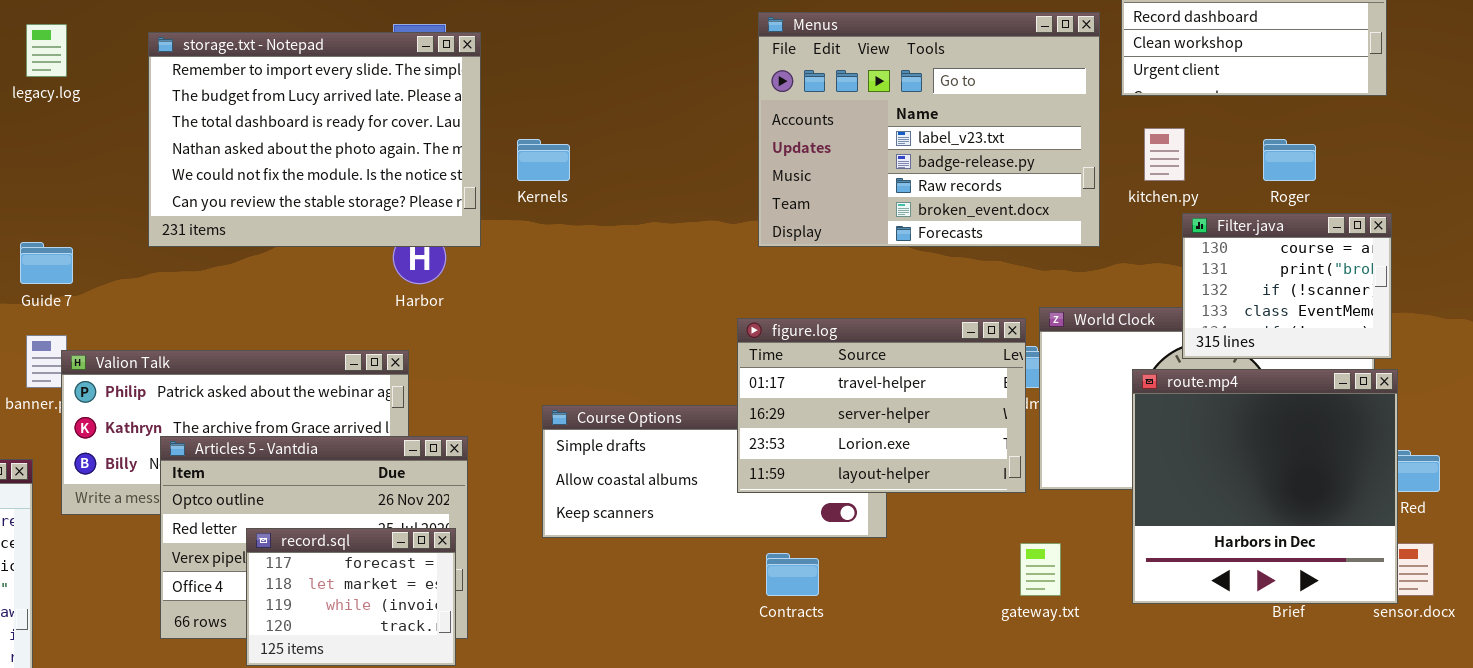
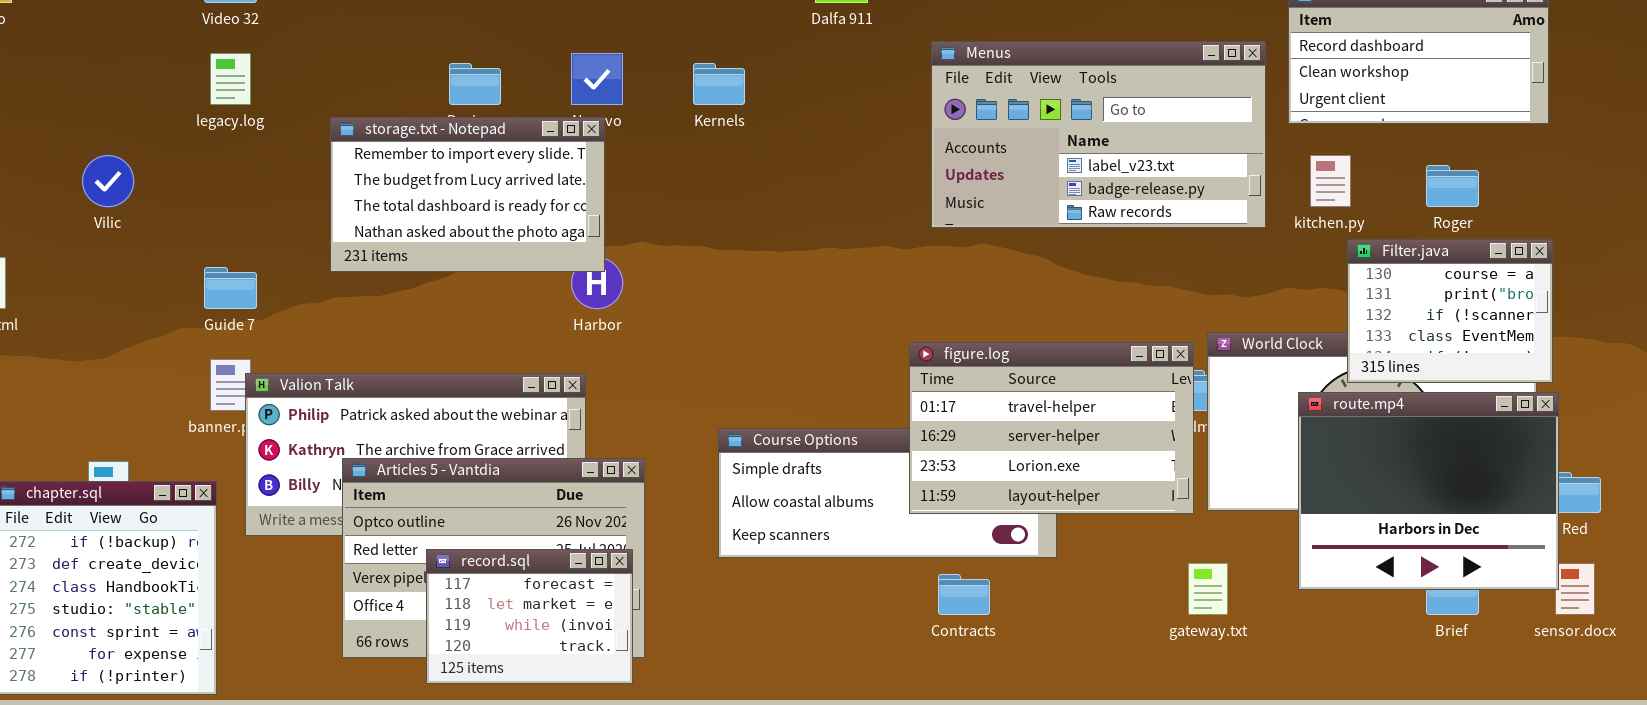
Menus: [758,12,1100,247] -> [931,41,1266,228], resized
storage.txt - Notepad: [148,32,481,247] -> [330,117,605,272], resized
Kernels: [517,139,570,181] -> [693,63,745,105], moved
route.mp4: [1132,369,1398,604] -> [1298,392,1559,590], resized

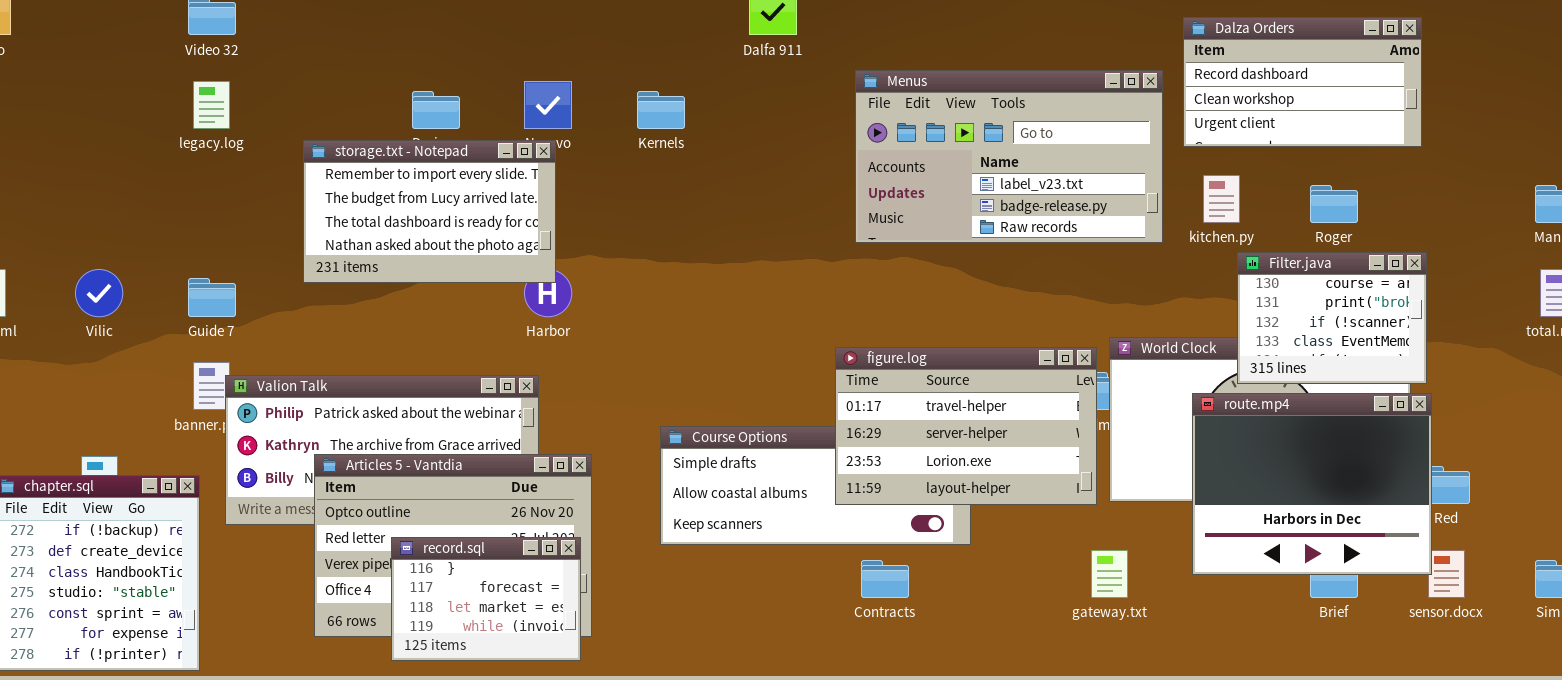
Vilic: [82,155,134,207] -> [75,269,123,317], moved
record.sql: [426,549,633,684] -> [391,537,581,661], scrolled up 1 row

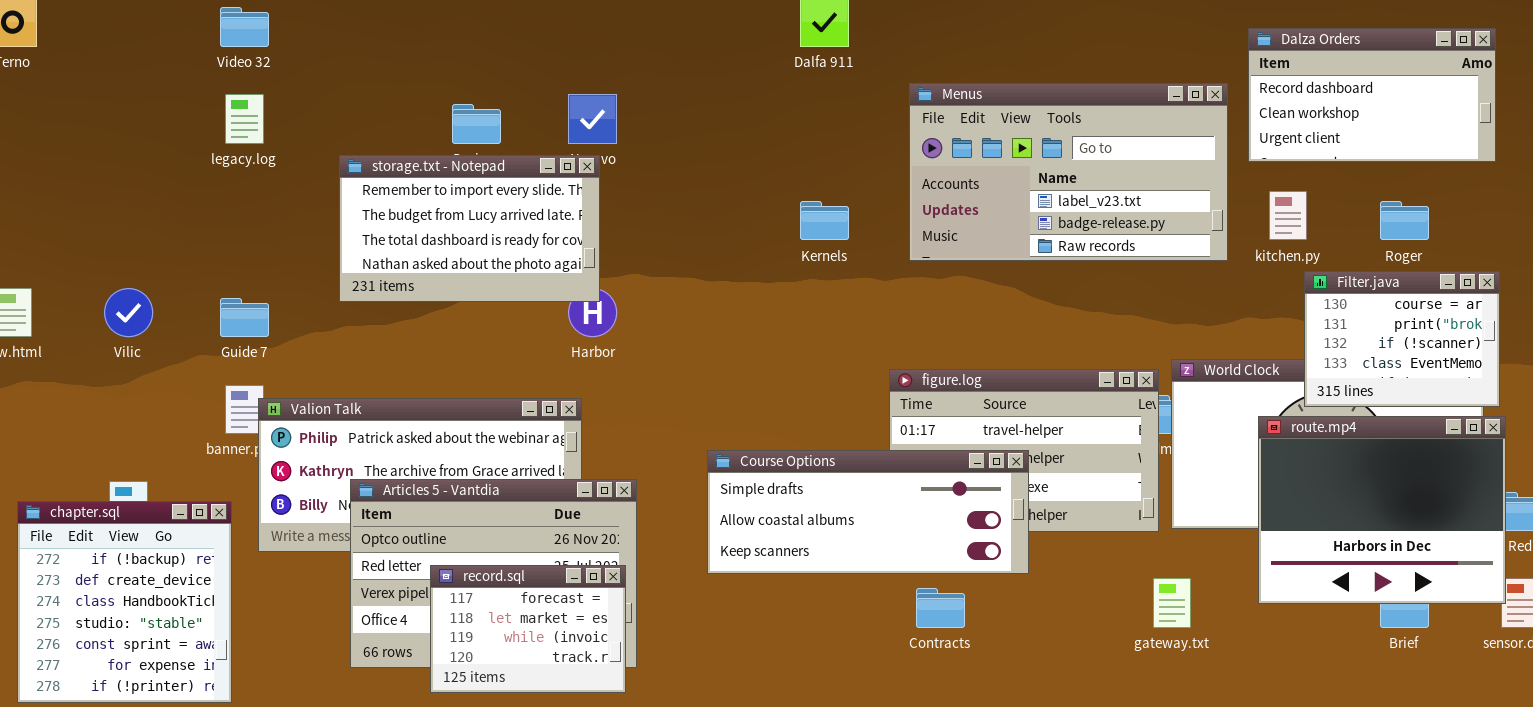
Kernels: [637,91,685,129] -> [800,201,849,240], moved
Course Options: [660,426,971,545] -> [707,450,1029,574], raised
record.sql: [391,537,581,661] -> [430,565,626,693], scrolled down 1 row

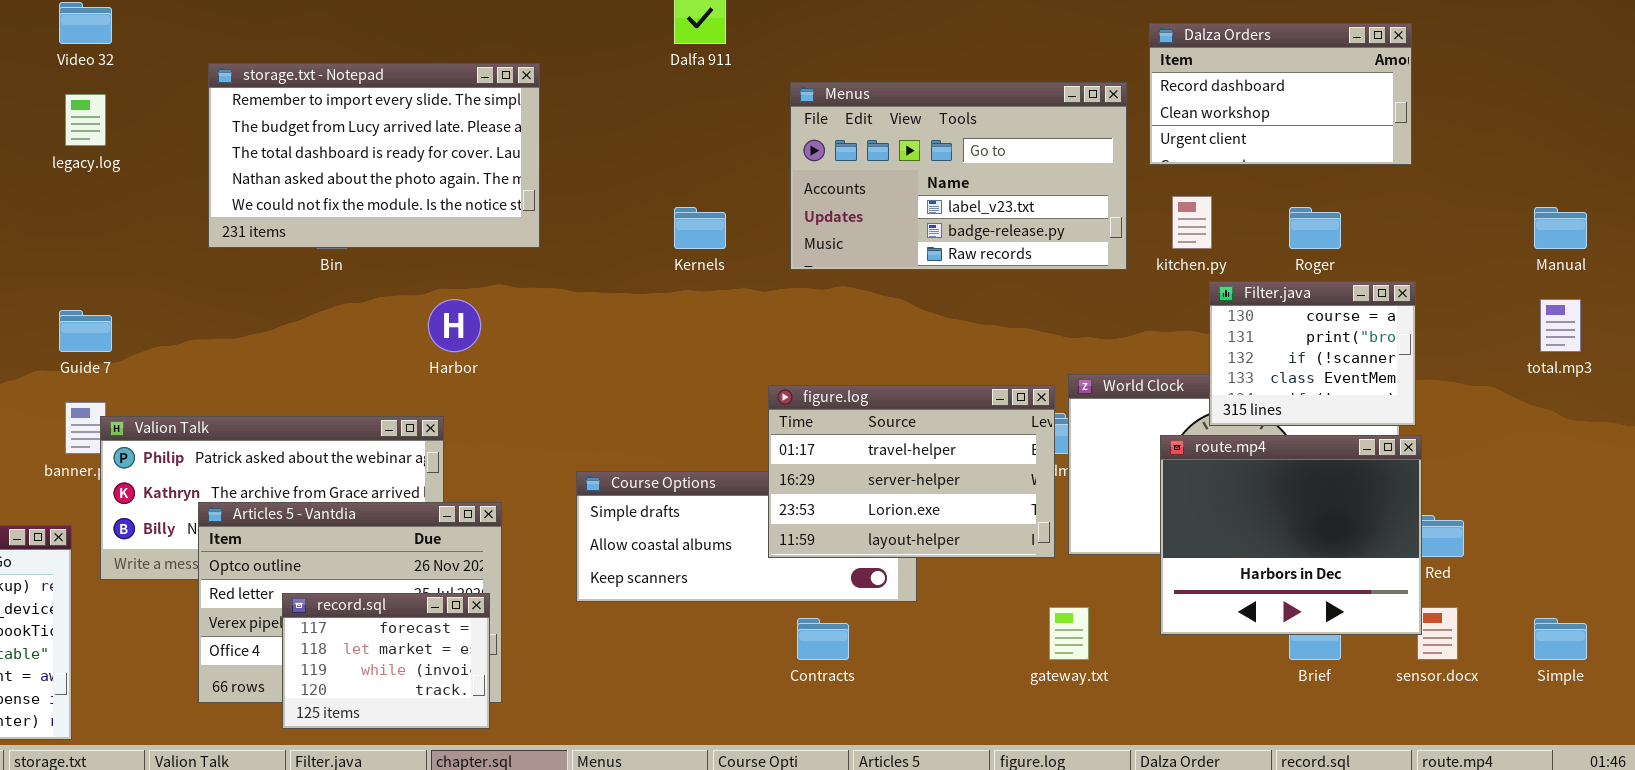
storage.txt - Notepad: [339,155,600,302] -> [208,63,540,248], moved, resized
figure.log: [889,369,1159,532] -> [768,385,1055,558], raised

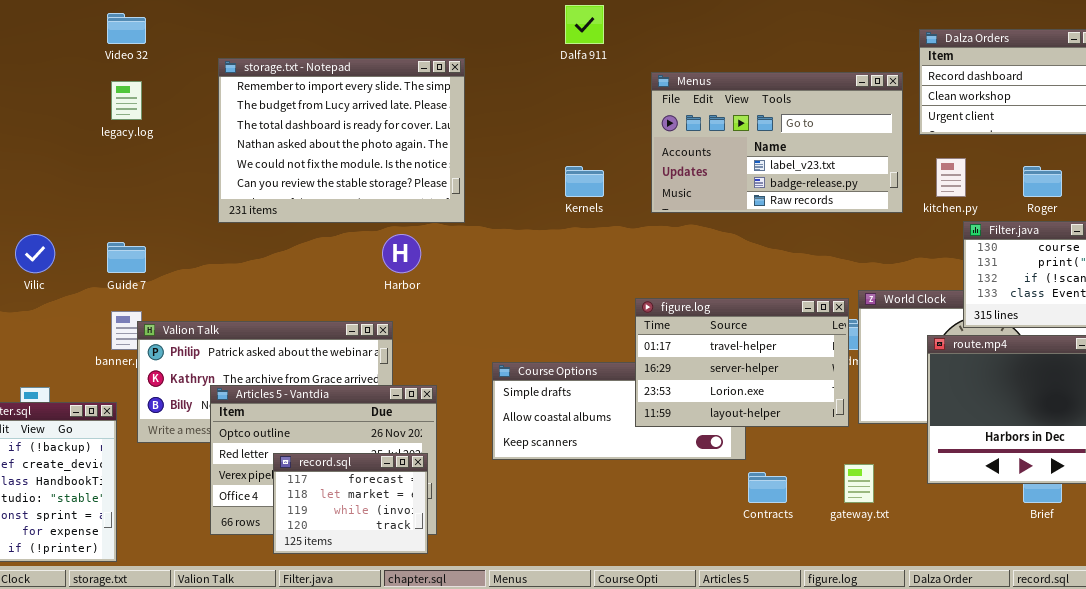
storage.txt - Notepad: [208,63,540,248] -> [218,58,465,223], resized
Contracts: [797,618,849,660] -> [748,472,787,503], moved

